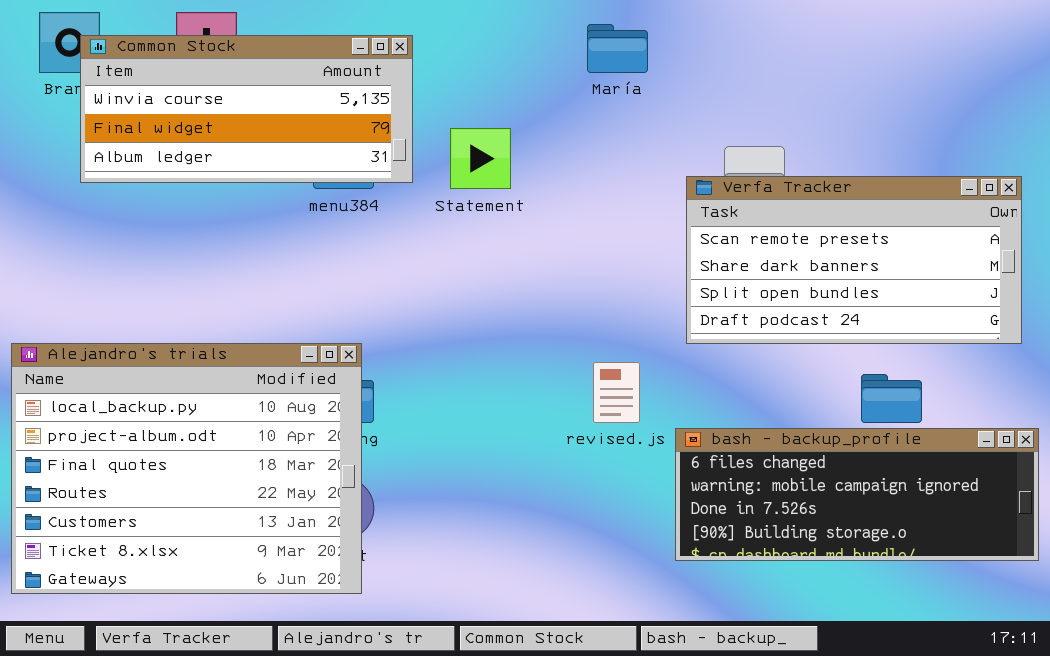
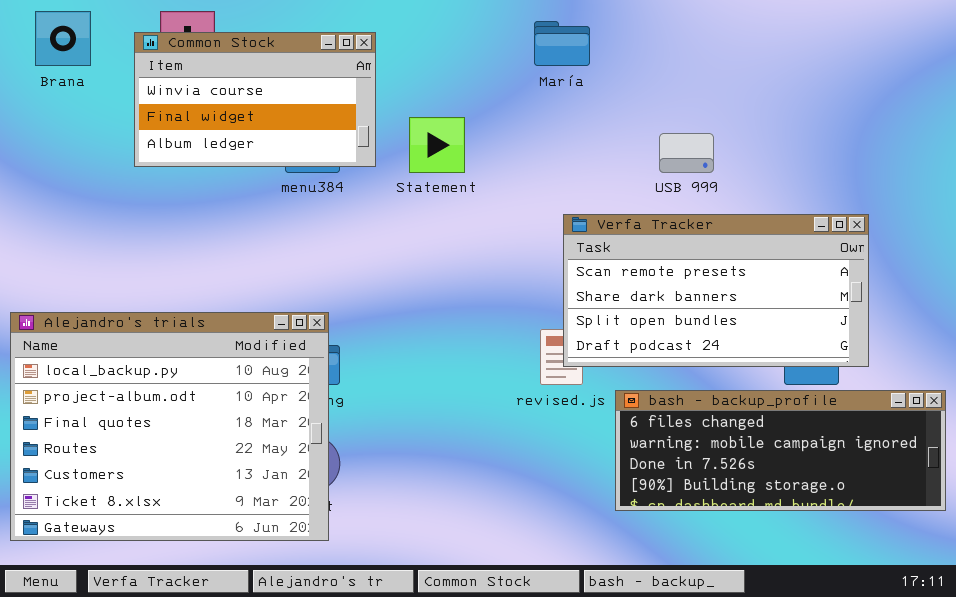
Common Stock: [80,35,413,183] -> [134,32,376,167], resized
Verfa Tracker: [686,176,1022,344] -> [563,214,869,367], moved

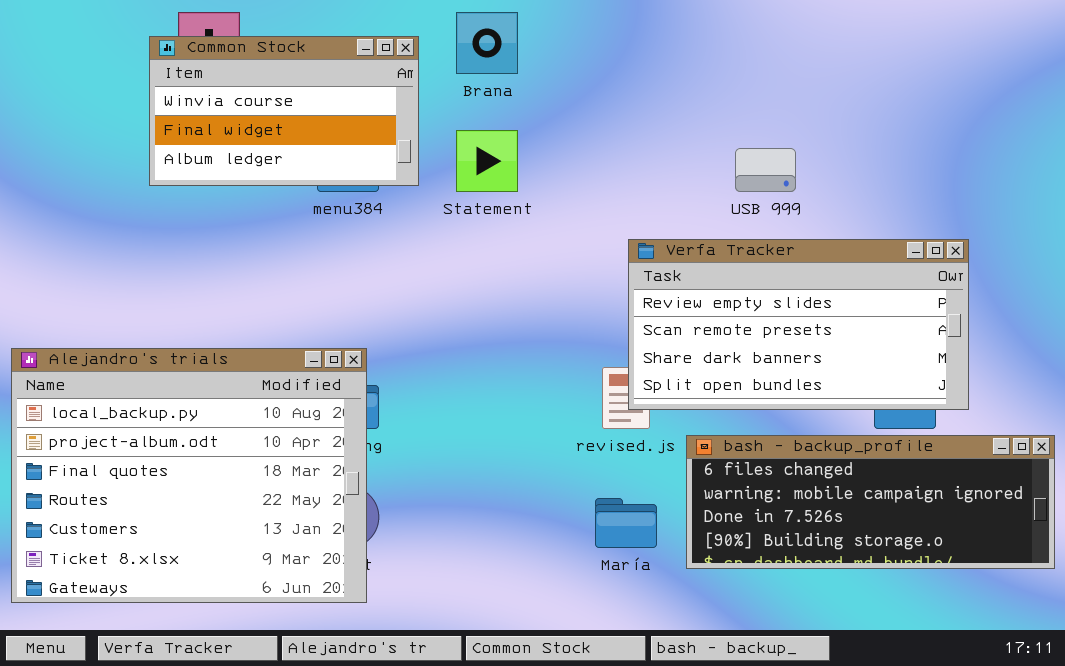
Brana: [35,11,91,66] -> [456,12,518,74], moved
María: [534,21,590,66] -> [595,498,657,548], moved
Verfa Tracker: [563,214,869,367] -> [628,239,969,410], scrolled up 1 row

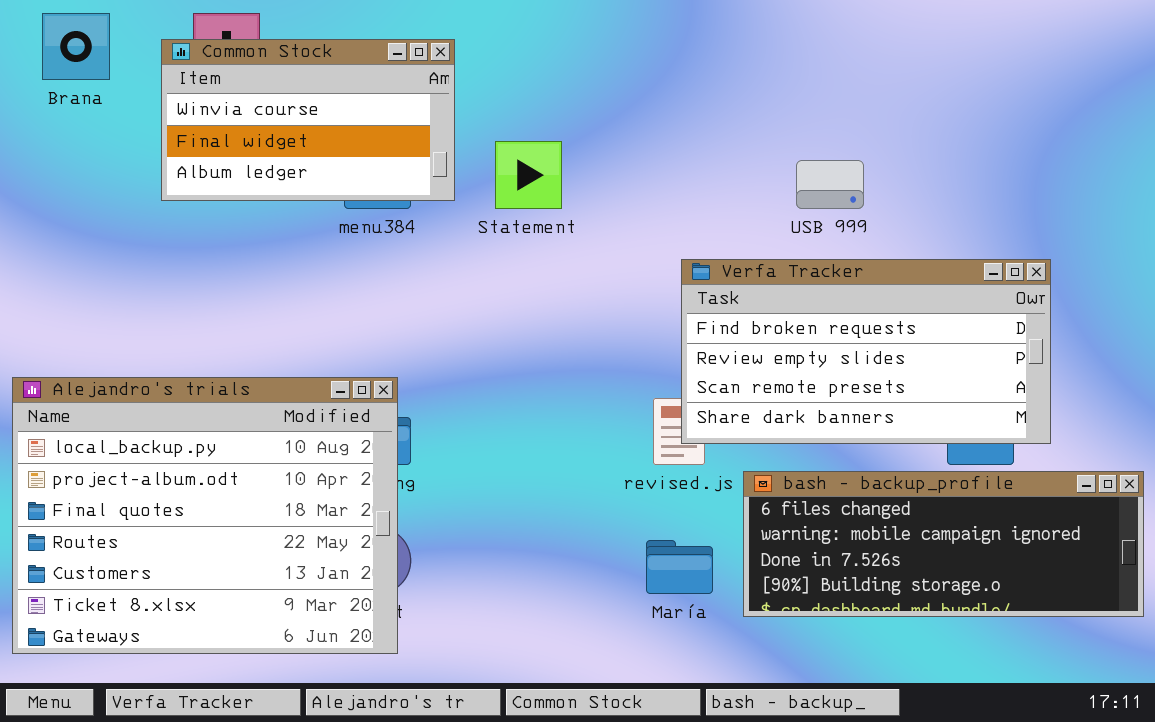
Brana: [456,12,518,74] -> [42,13,110,80], moved
Verfa Tracker: [628,239,969,410] -> [681,259,1051,444], scrolled up 1 row

